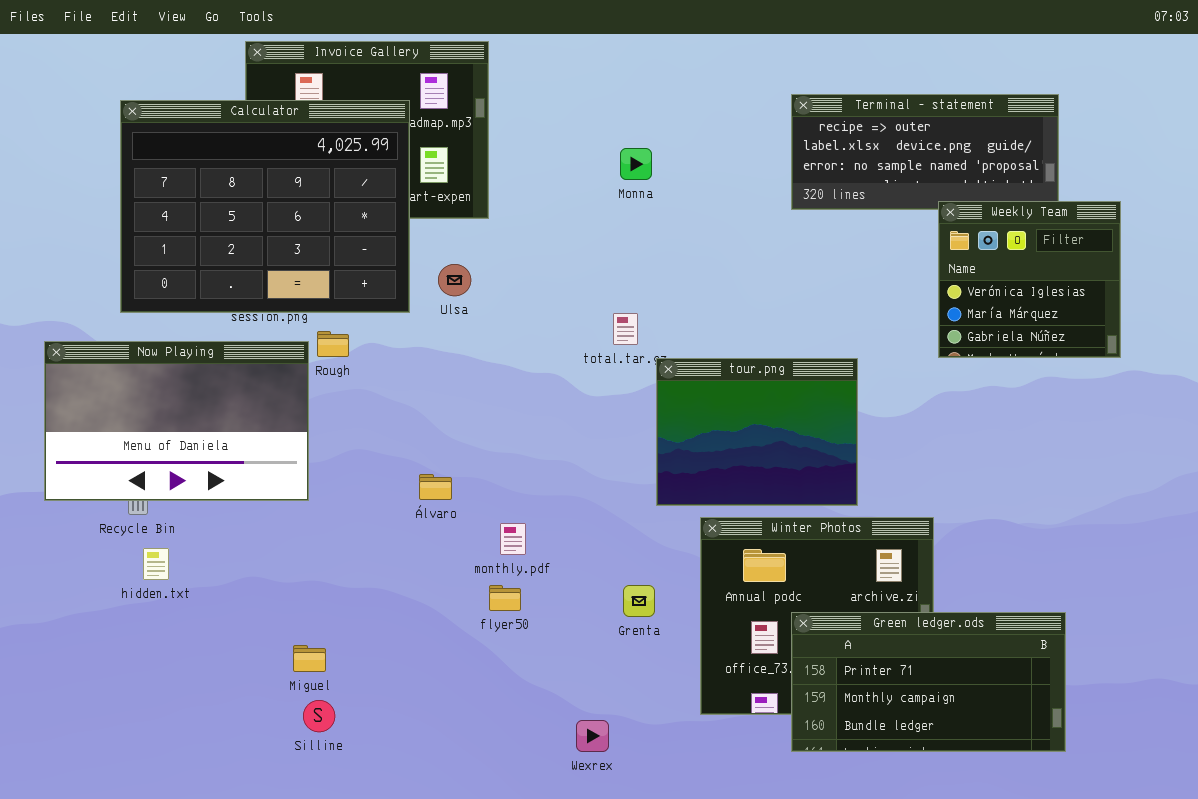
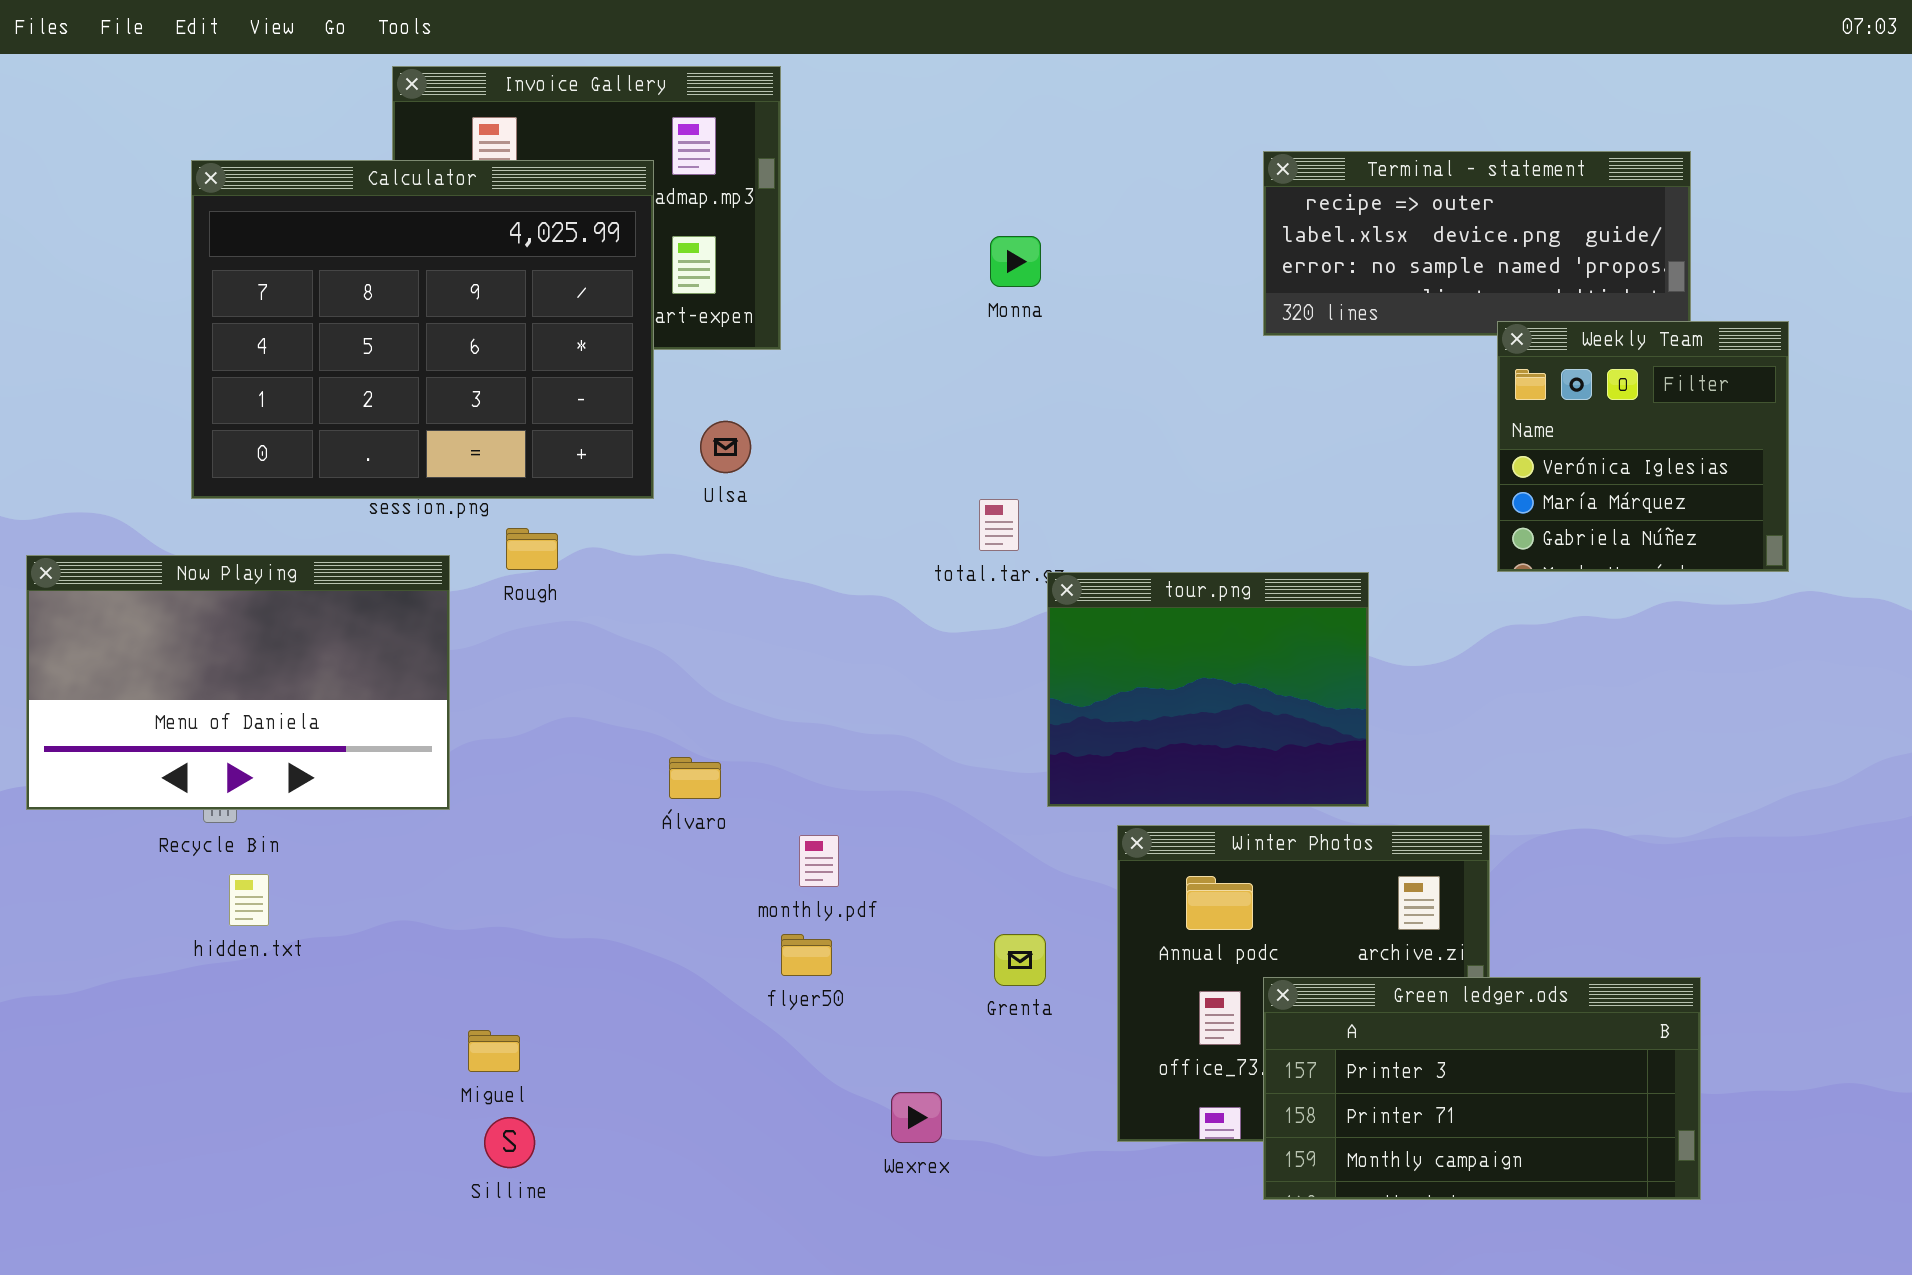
Now Playing: [44,341,309,501] -> [26,555,450,810], moved
Green ledger.ods: [791,612,1066,752] -> [1263,977,1701,1200], scrolled up 1 row
Wexrex: [576,720,609,752] -> [891,1092,942,1143], moved

